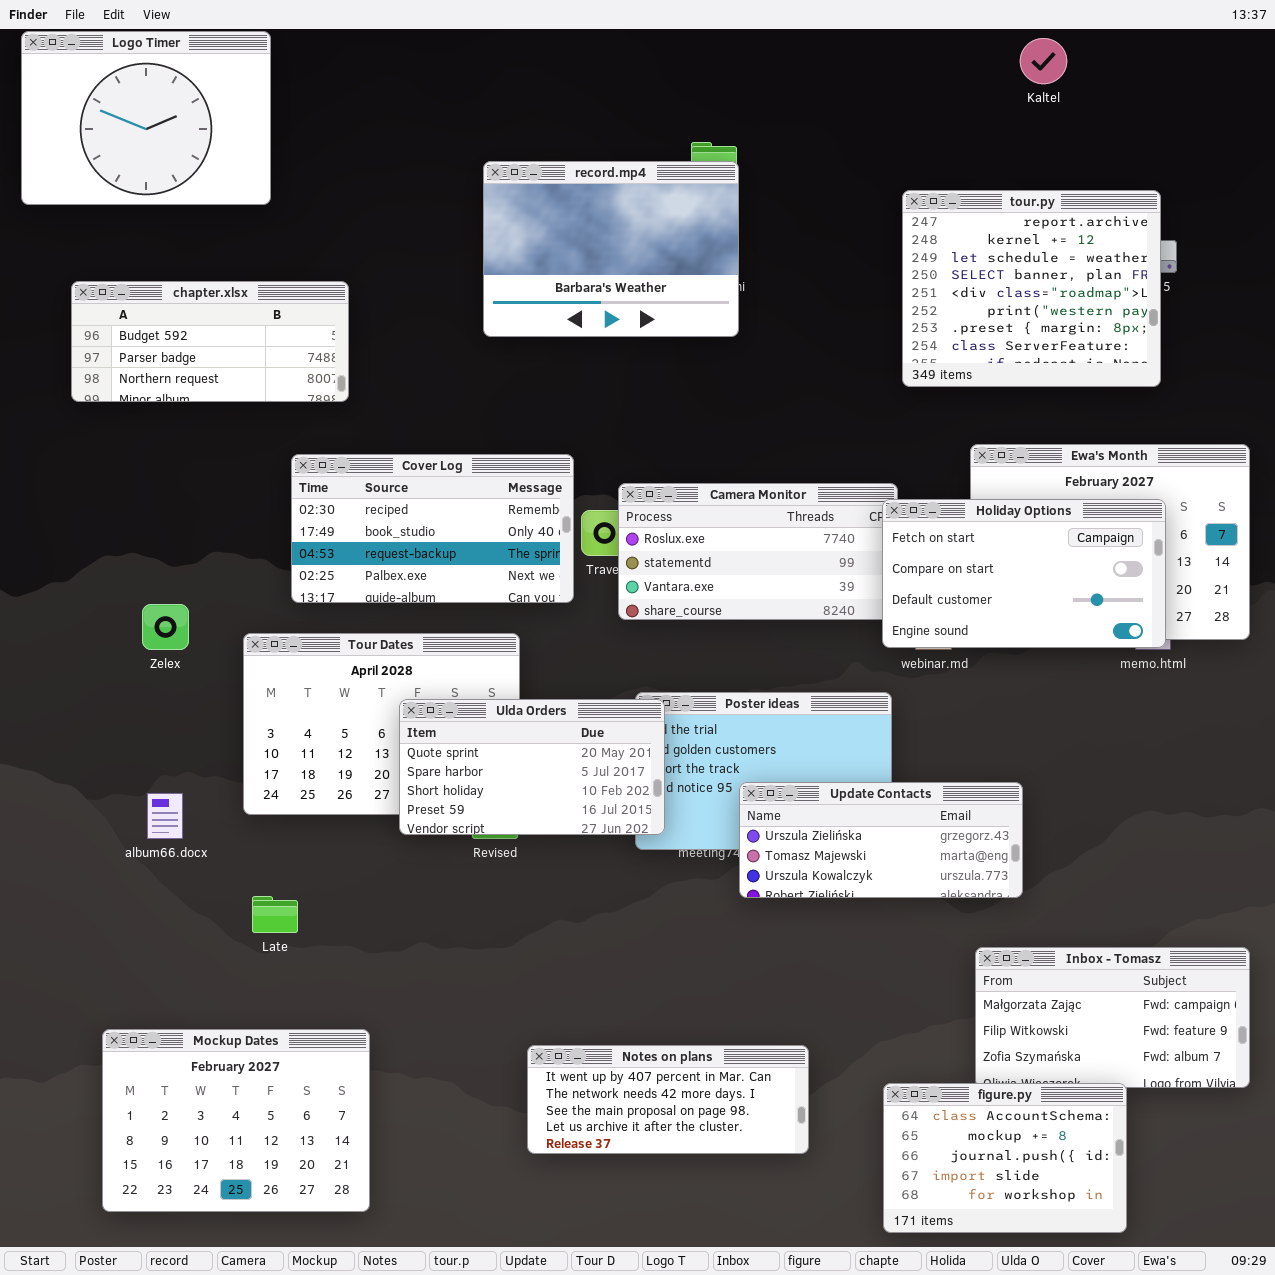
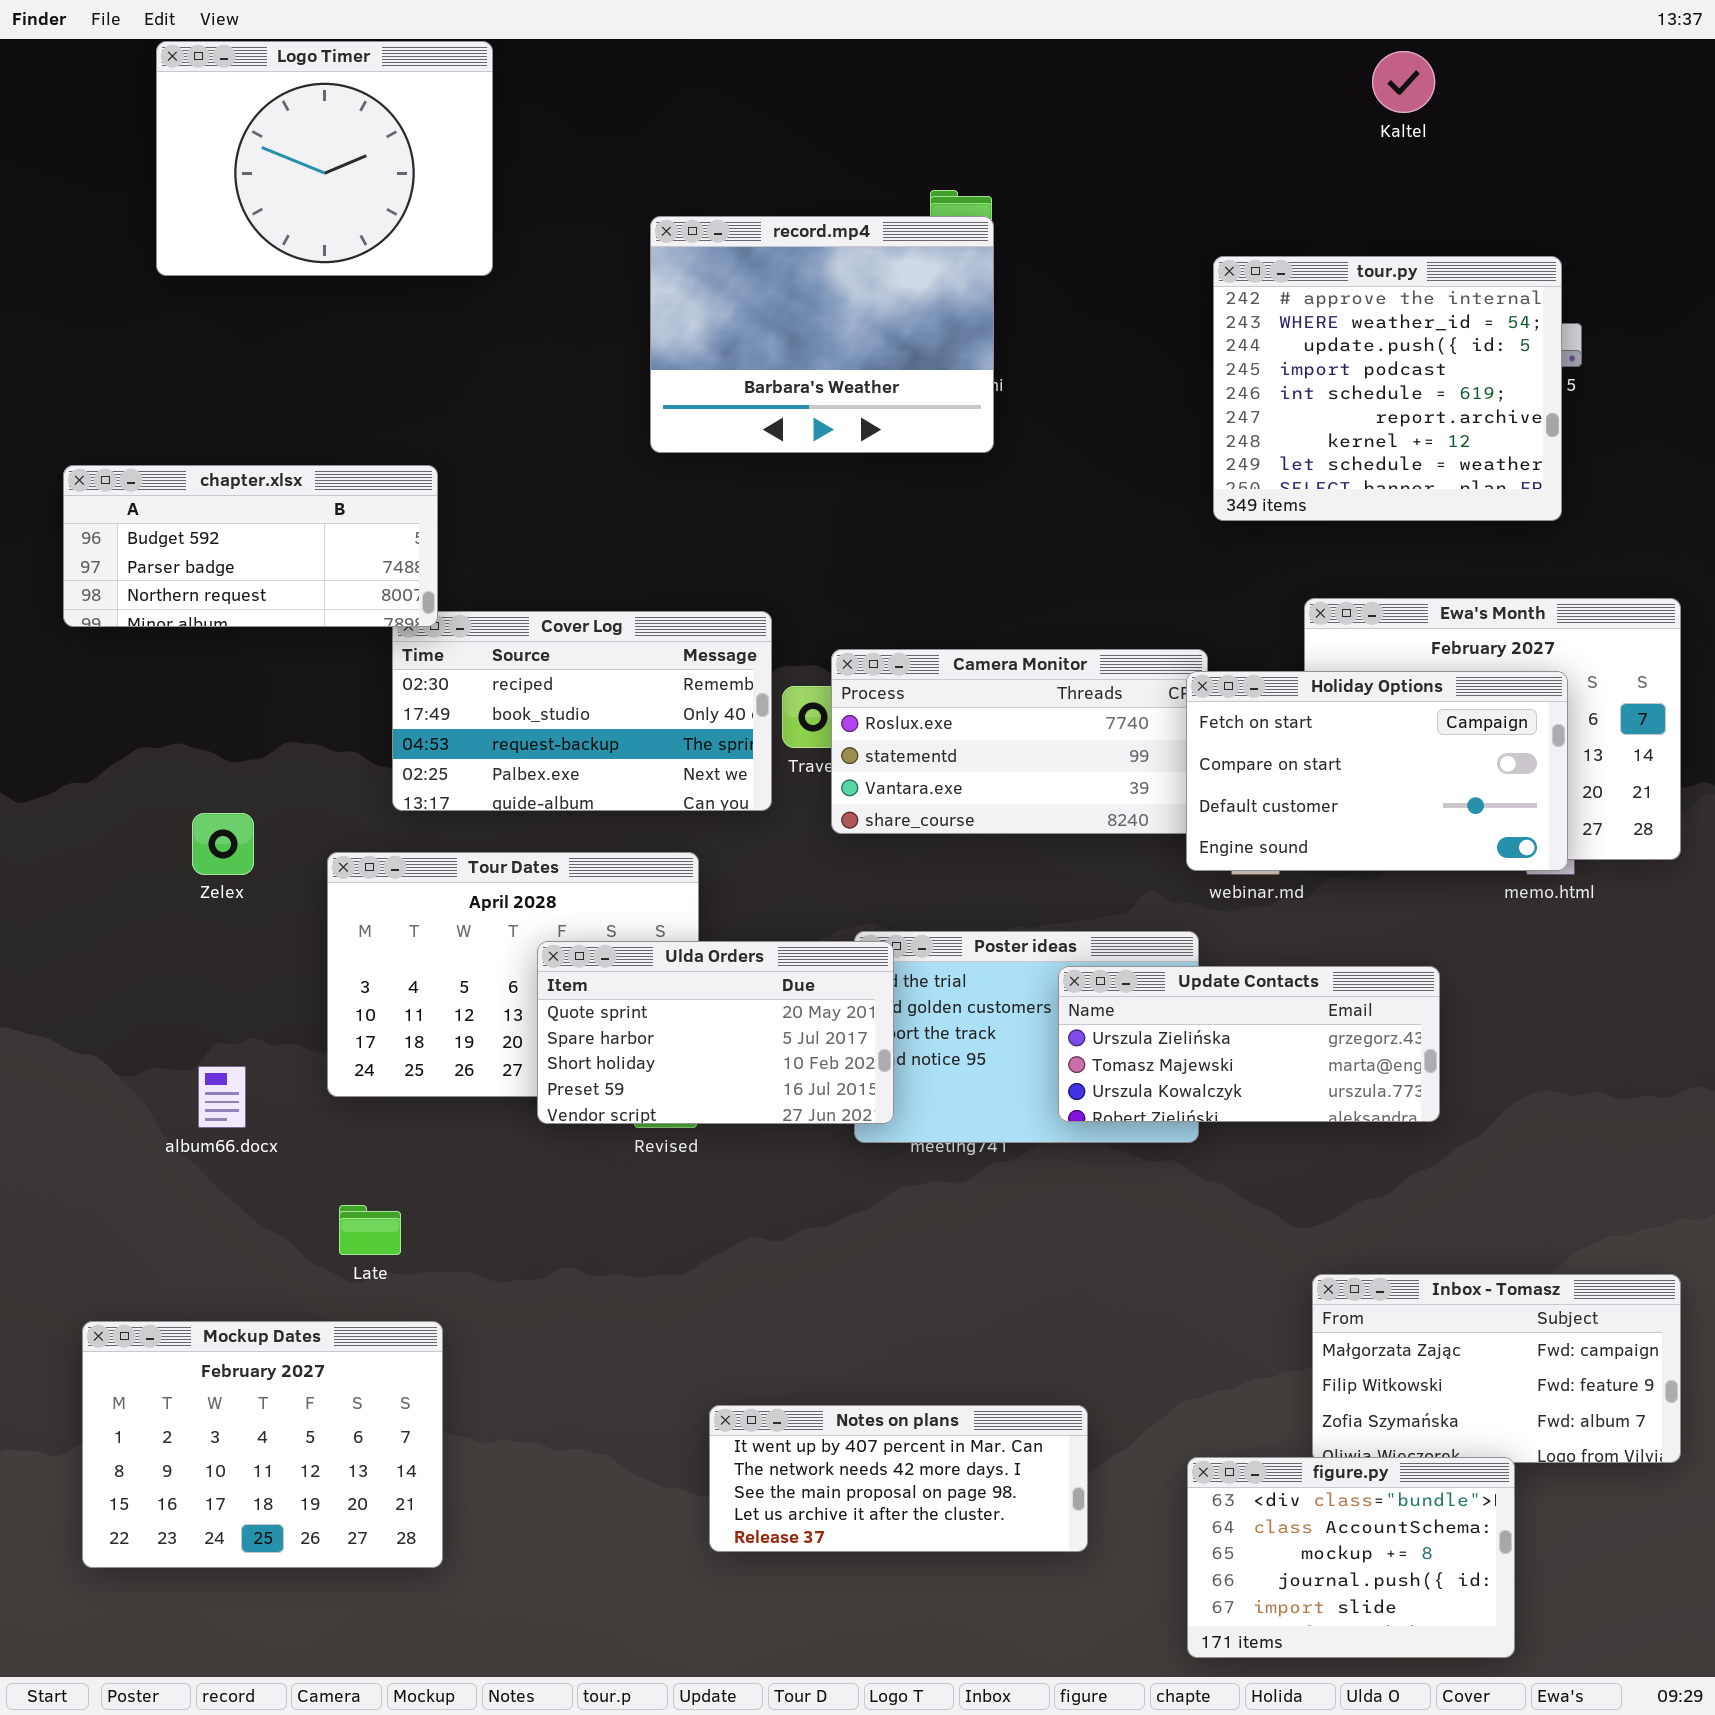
Logo Timer: [21,31,271,205] -> [156,41,493,276], moved
tour.py: [902,190,1161,387] -> [1213,256,1562,521], scrolled up 5 rows
chapter.xlsx: [71,281,349,402] -> [63,465,438,627], moved
Update Contacts: [739,782,1023,898] -> [1058,966,1440,1122], moved
Mockup Dates: [102,1029,370,1212] -> [82,1321,443,1568], moved
figure.py: [883,1083,1127,1233] -> [1187,1457,1515,1658], scrolled up 1 row

